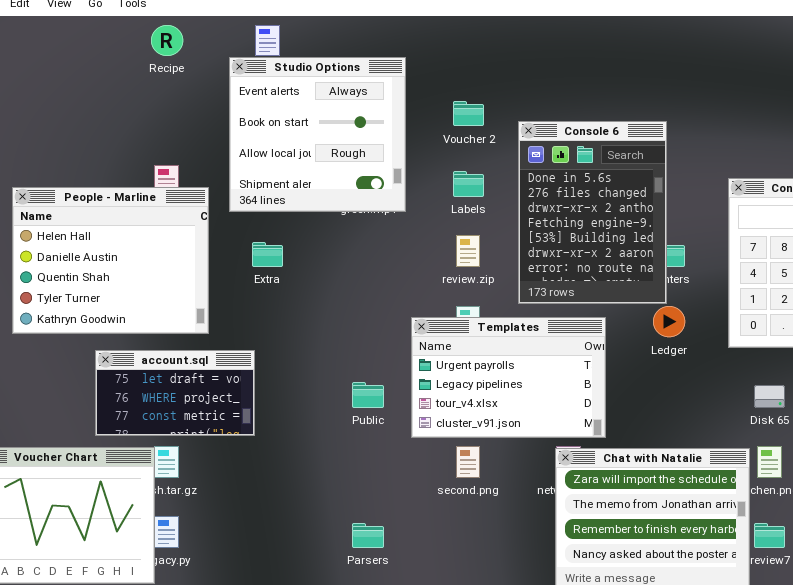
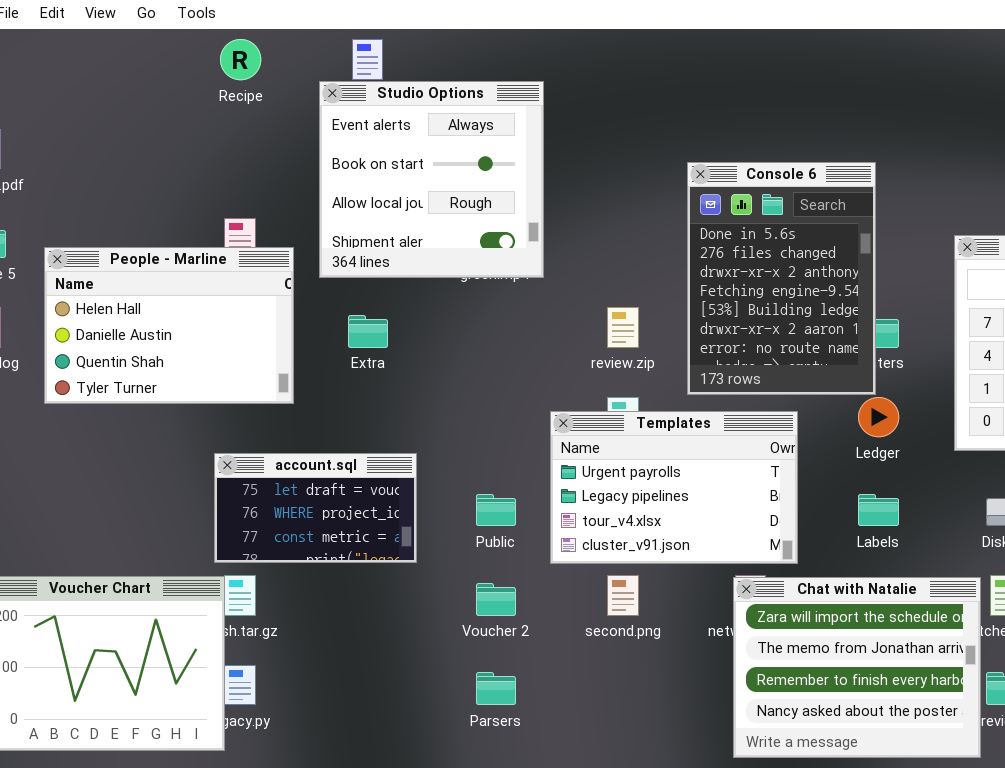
Voucher 2: [453,101,484,126] -> [476,583,516,616], moved
Labels: [453,171,484,197] -> [858,494,899,526], moved
People - Marline: [12,187,209,334] -> [44,247,294,404], resized
account.sql: [95,350,255,436] -> [214,453,417,563], moved

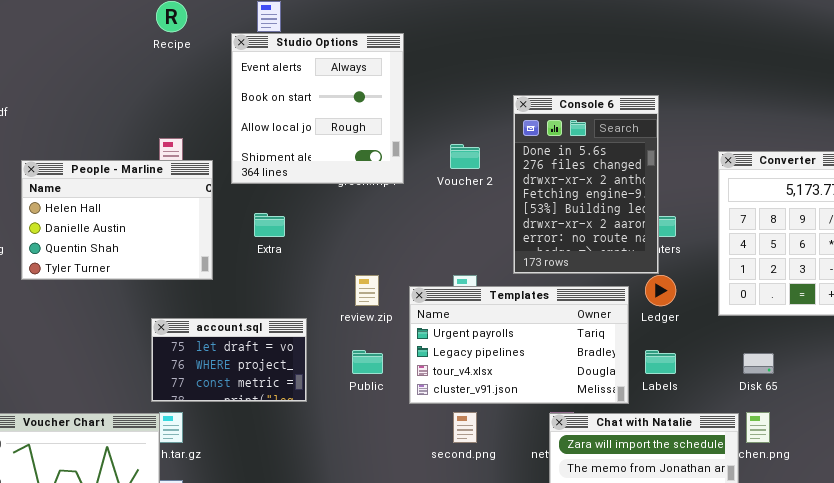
review.zip: [607,307,639,348] -> [355,275,379,306], moved
Templates: [550,411,798,564] -> [409,286,629,404], resized
Voucher 2: [476,583,516,616] -> [450,144,480,169], moved

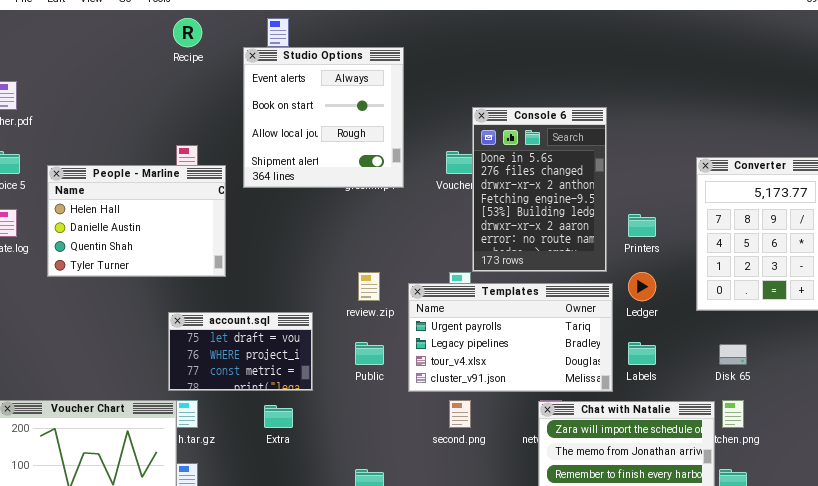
Console 6: [513,95,659,274] -> [472,107,607,272], moved
Extra: [254,213,285,237] -> [264,405,293,428], moved

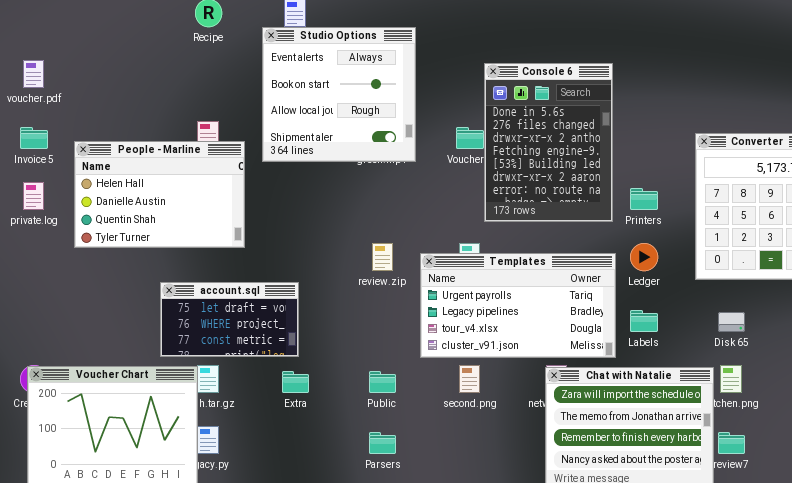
Console 6: [472,107,607,272] -> [484,63,613,222], moved
account.sql: [168,312,313,391] -> [160,282,299,357], moved
Public: [355,342,384,365] -> [369,371,396,393], moved

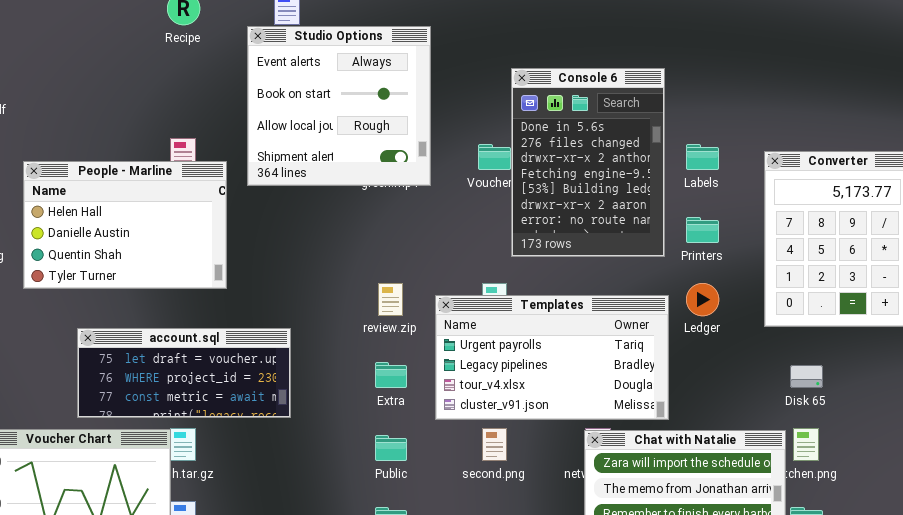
account.sql: [160,282,299,357] -> [77,328,291,418], resized
Labels: [630,310,658,332] -> [686,144,719,170], moved
Extra: [282,371,309,393] -> [375,362,407,388], moved

